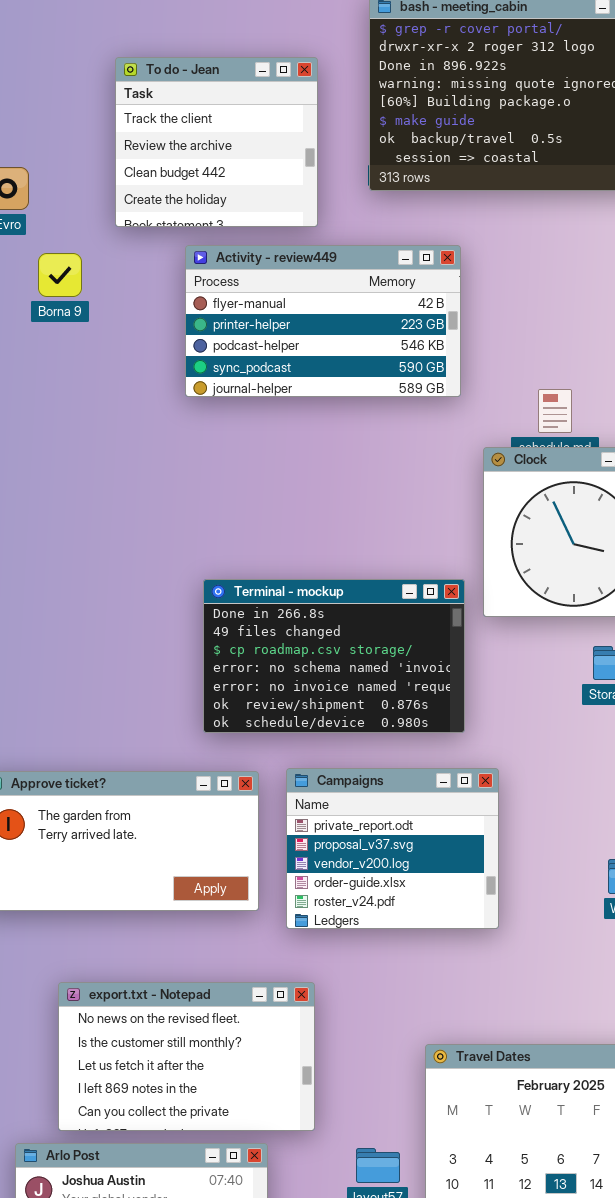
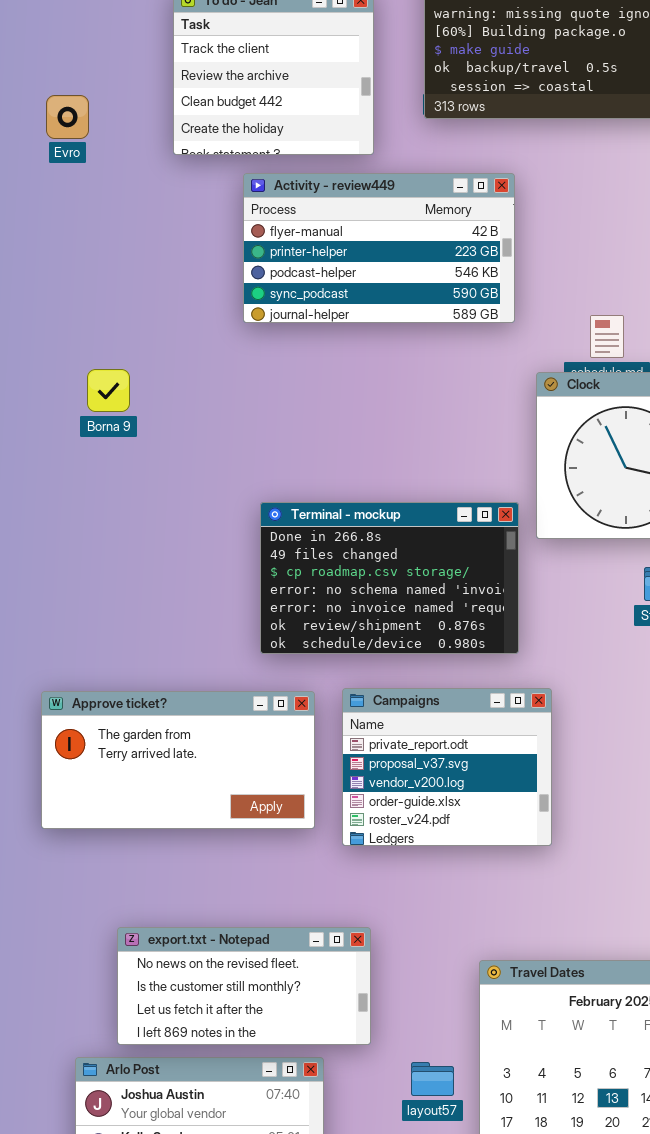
Borna 9: [38,253,82,297] -> [87,369,130,412], moved
export.txt - Notepad: [58,982,315,1131] -> [117,927,371,1045], resized

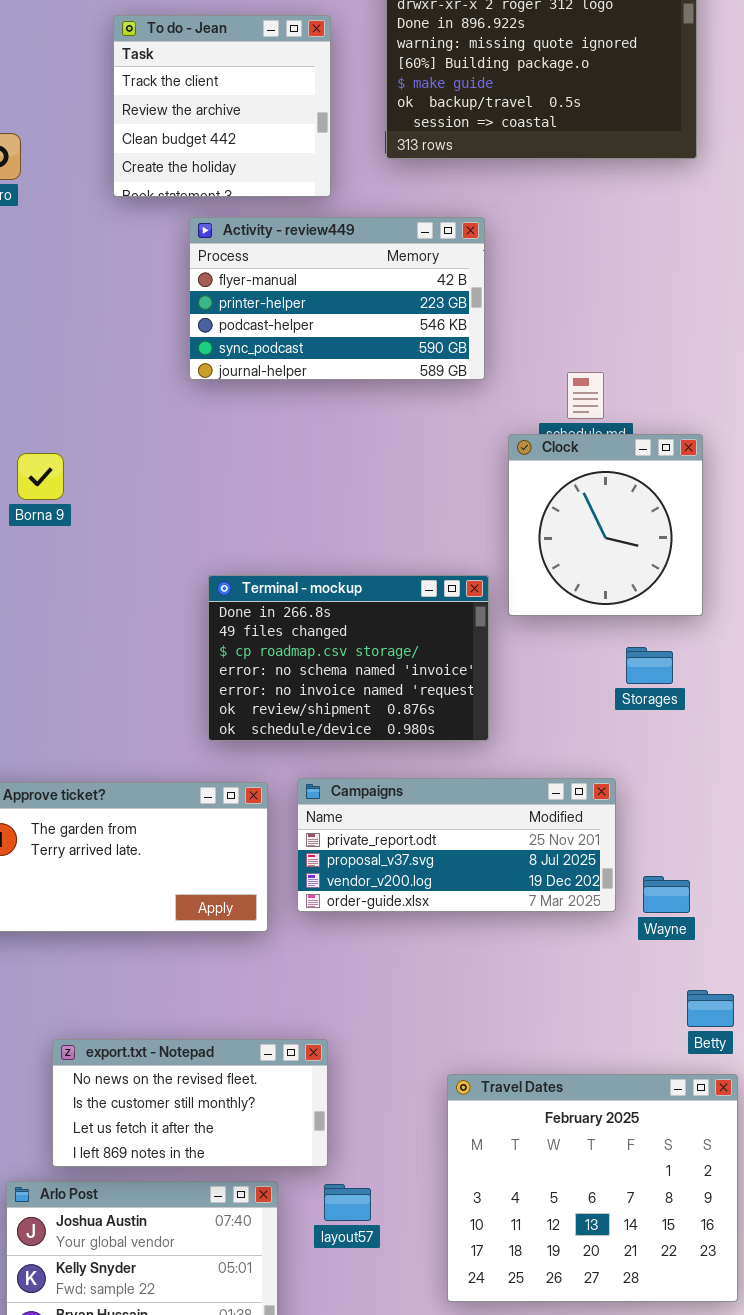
Borna 9: [87,369,130,412] -> [17,453,64,500], moved
Campaigns: [342,688,552,846] -> [297,778,616,912], resized
layout57: [411,1062,454,1096] -> [324,1184,371,1221], moved

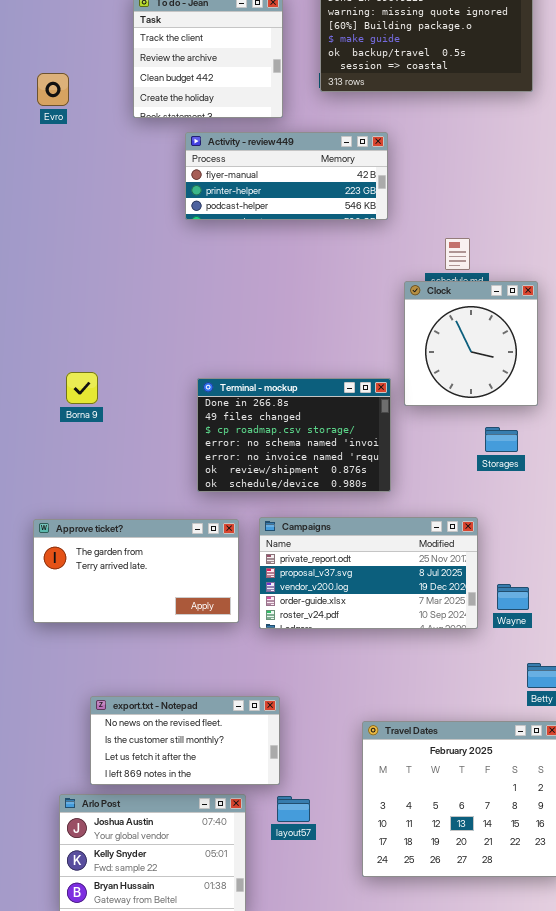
Activity - review449: [189,217,485,380] -> [185,132,388,220], resized
Borna 9: [17,453,64,500] -> [66,372,98,404], moved
Campaigns: [297,778,616,912] -> [259,517,478,629], resized

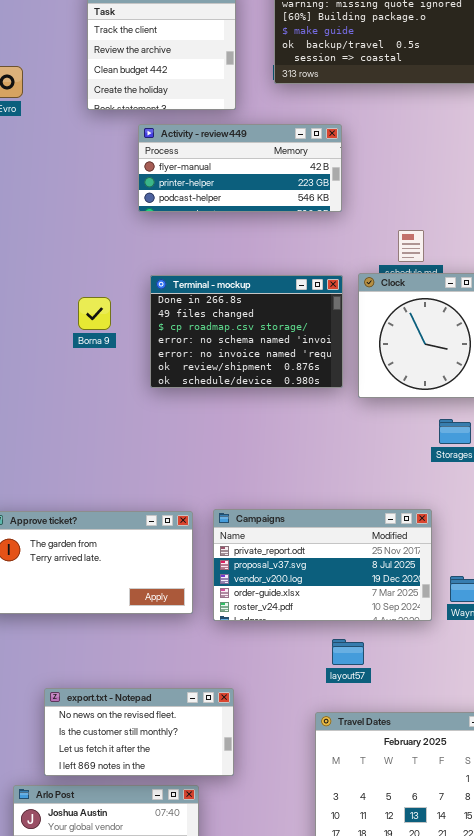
Borna 9: [66,372,98,404] -> [78,297,111,330], moved
Terminal - mockup: [197,378,391,492] -> [150,275,343,388], moved
layout57: [277,796,310,822] -> [332,639,364,665], moved

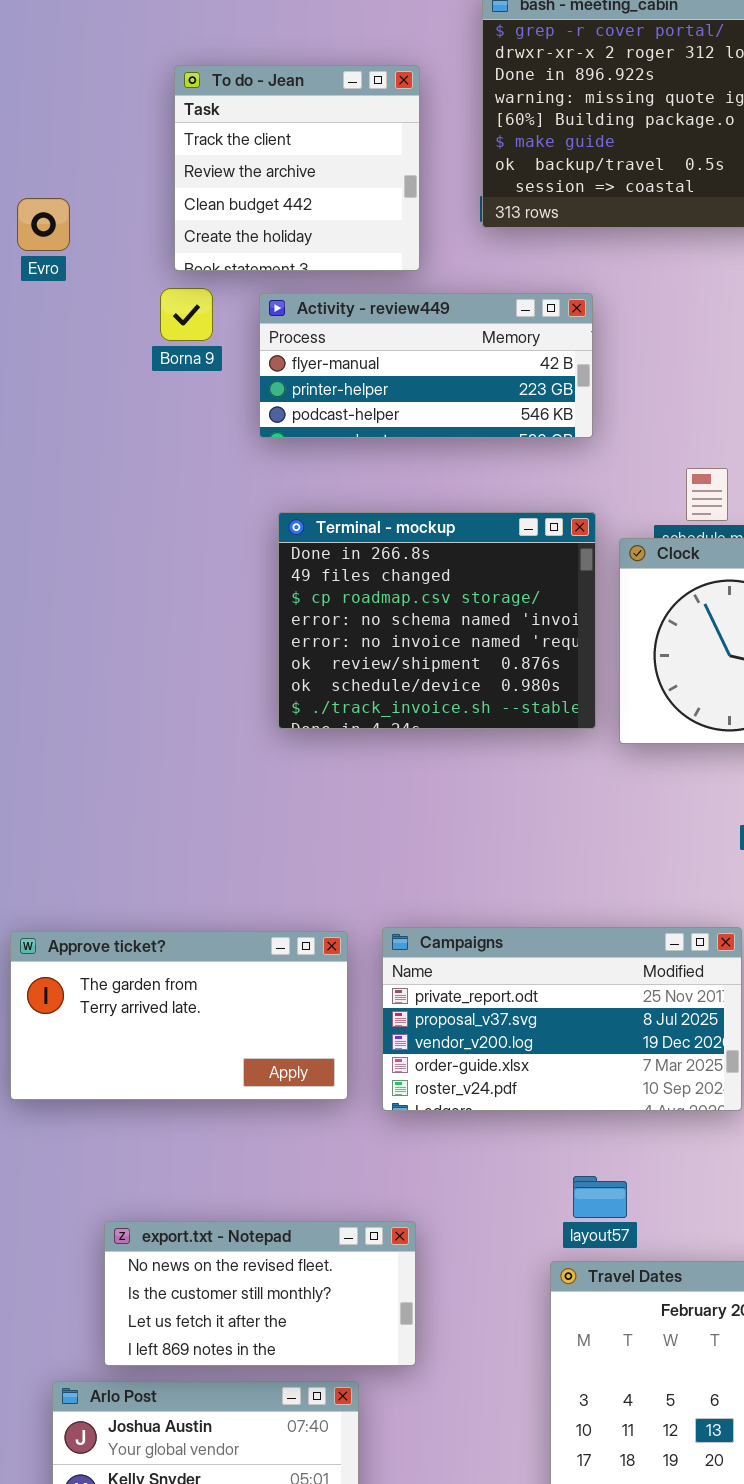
Terminal - mockup: [150,275,343,388] -> [278,512,596,729], resized
Borna 9: [78,297,111,330] -> [160,288,213,341], moved
layout57: [332,639,364,665] -> [573,1176,627,1218], moved

